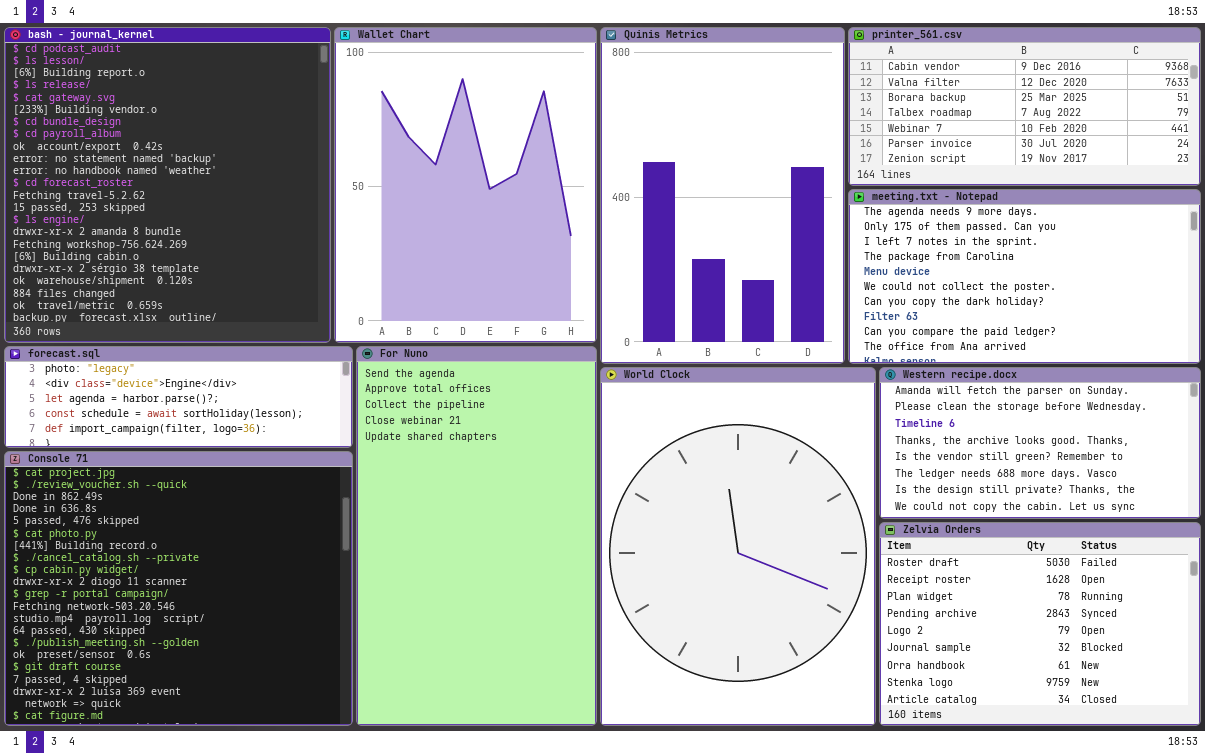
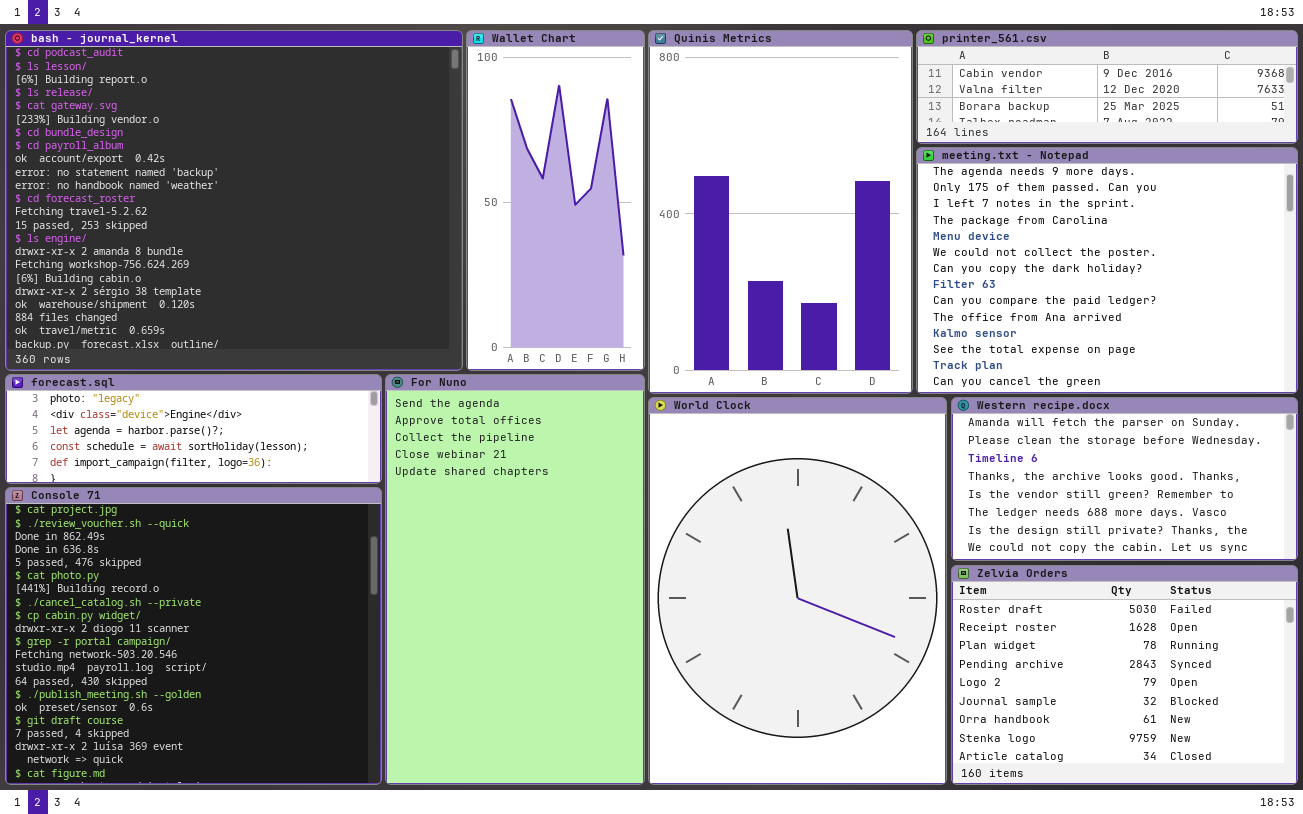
bash - journal_kernel: [4,27,331,343] -> [5,30,463,371], resized
Wallet Chart: [334,27,597,343] -> [466,30,645,371], resized
printer_561.csv: [848,27,1201,186] -> [916,30,1298,144], resized
meeting.txt - Notepad: [848,189,1201,364] -> [916,147,1298,394], resized

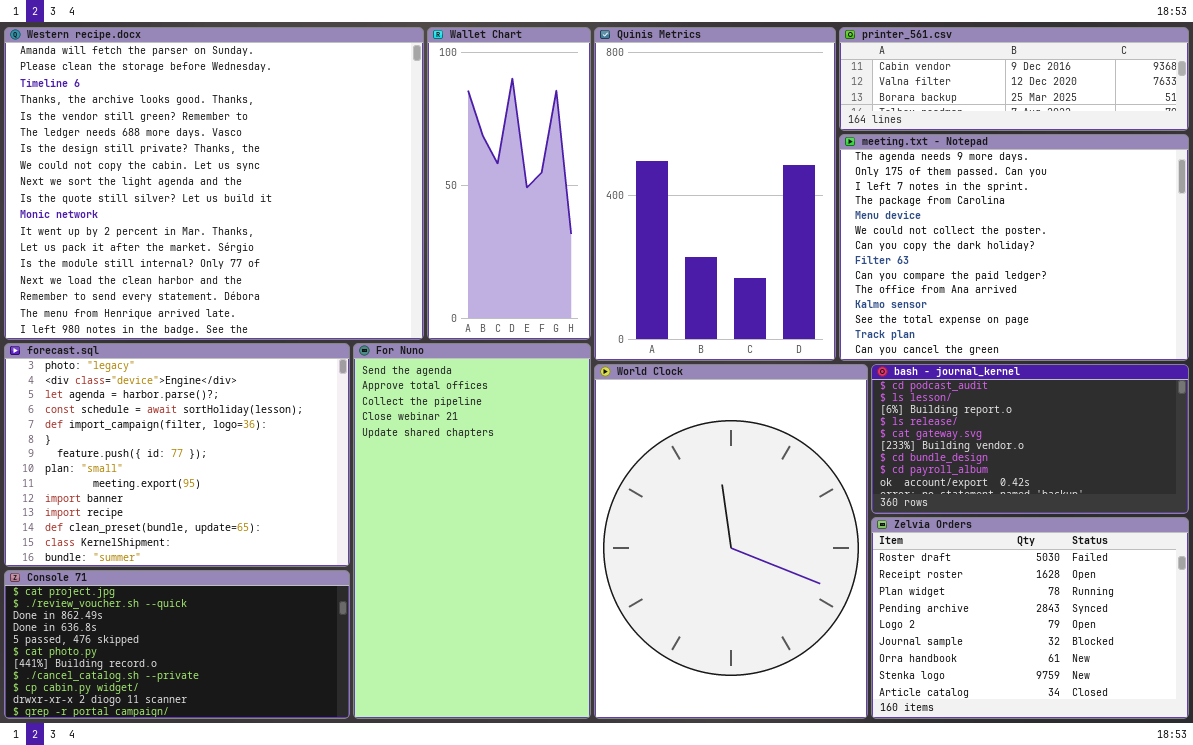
bash - journal_kernel: [5,30,463,371] -> [871,364,1189,514], moved, resized
forecast.sql: [5,374,382,484] -> [4,343,350,567], resized
Western recipe.docx: [951,397,1298,561] -> [4,27,424,340], moved, resized
Console 71: [5,487,382,785] -> [4,570,350,719], resized

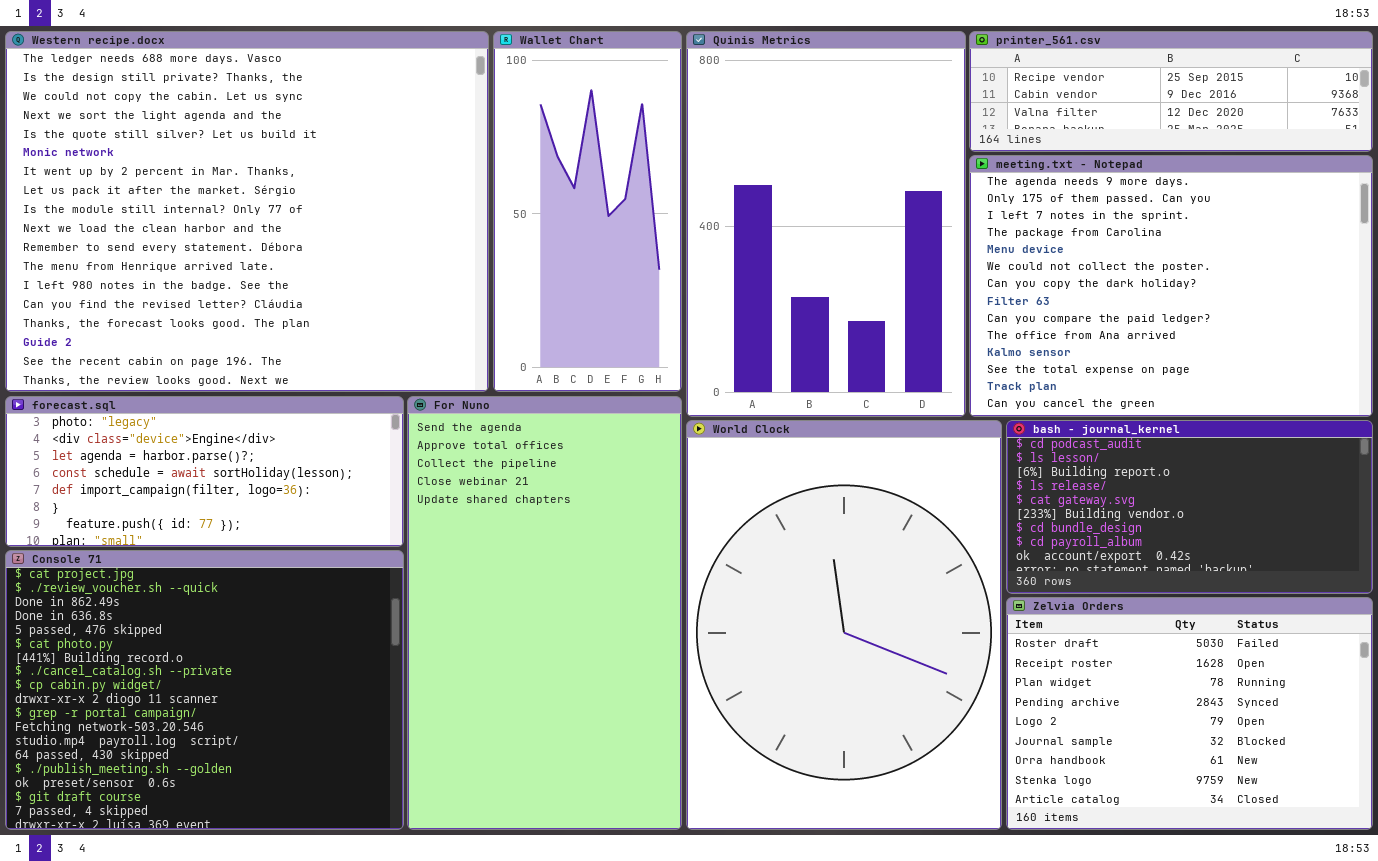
Western recipe.docx: [4,27,424,340] -> [5,31,489,392], scrolled down 5 rows
printer_561.csv: [839,27,1189,131] -> [969,31,1373,152], scrolled up 1 row
forecast.sql: [4,343,350,567] -> [5,396,404,547], resized
Console 71: [4,570,350,719] -> [5,550,404,830], resized

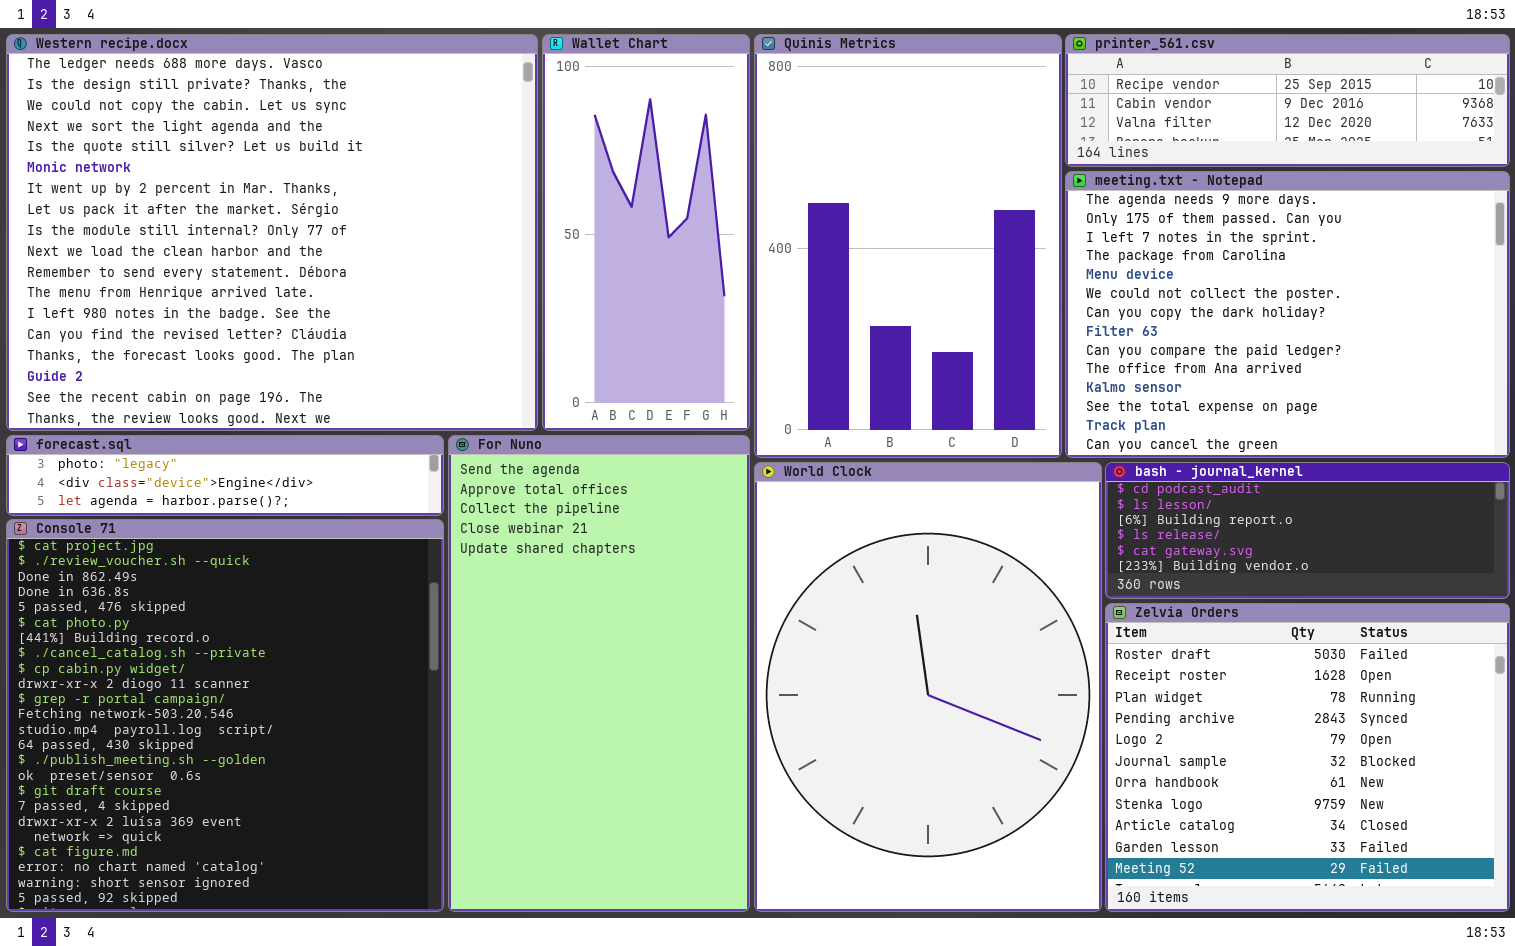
forecast.sql: [5,396,404,547] -> [6,435,444,516], resized
bash - journal_kernel: [1006,420,1373,594] -> [1105,462,1510,599], resized
Console 71: [5,550,404,830] -> [6,519,444,912], resized
Zelvia Orders: [1006,597,1373,830] -> [1105,603,1510,912], resized

